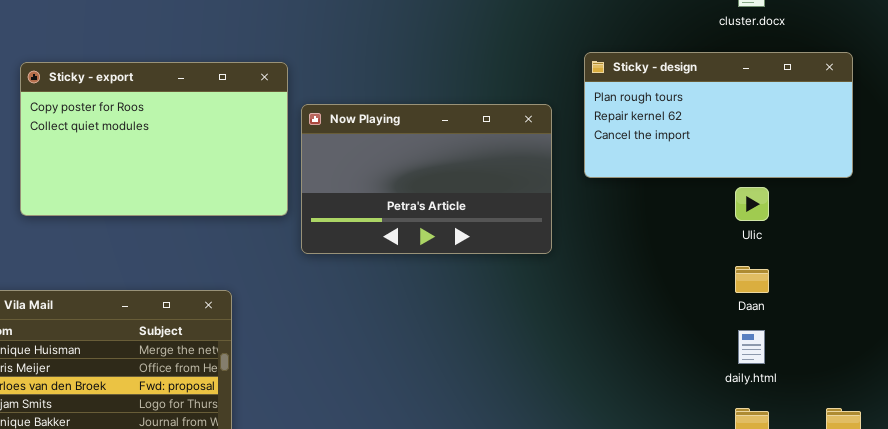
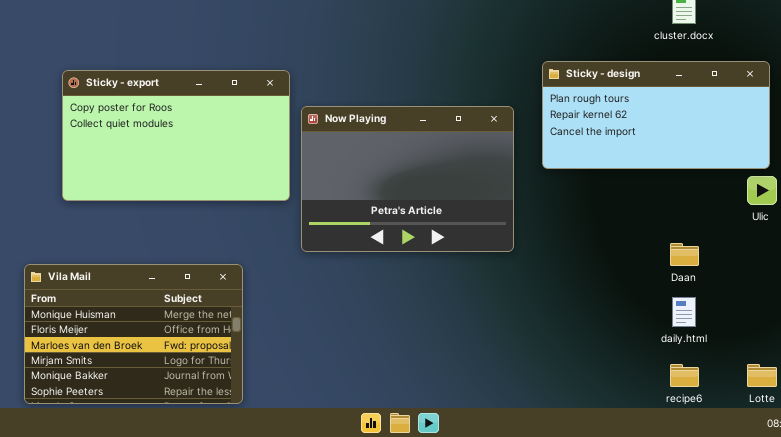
Now Playing: [301,104,552,254] -> [301,106,514,252], resized
Ulic: [735,187,769,221] -> [747,176,777,205], moved

